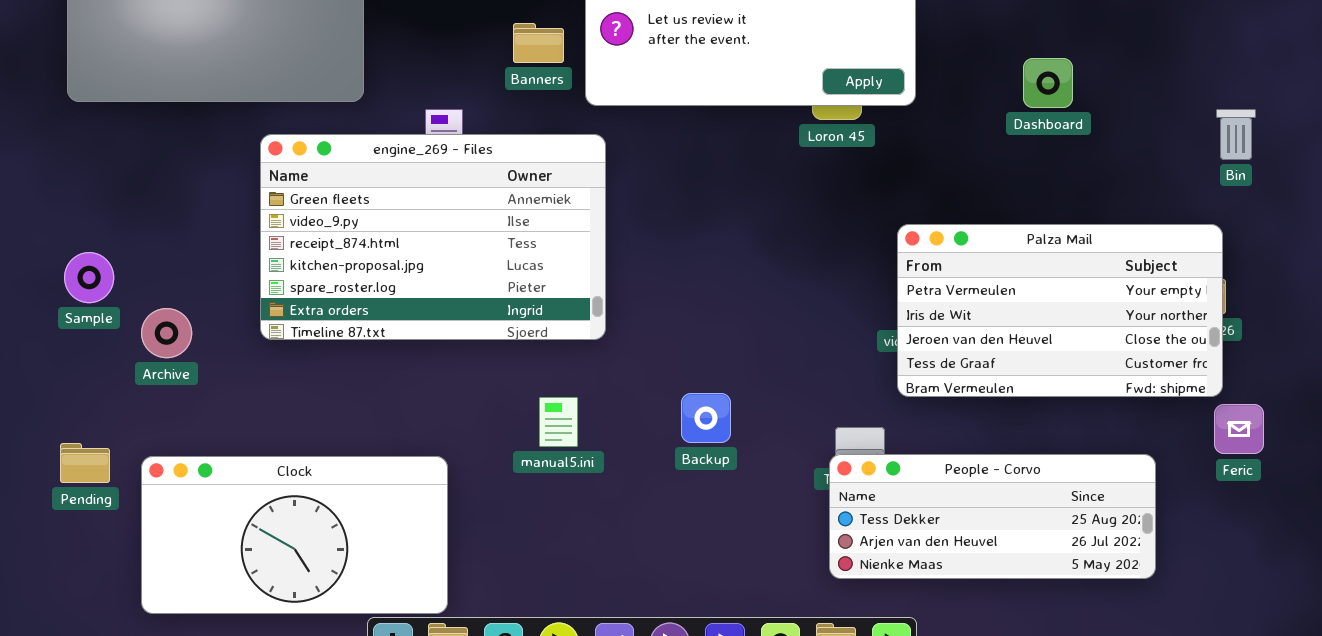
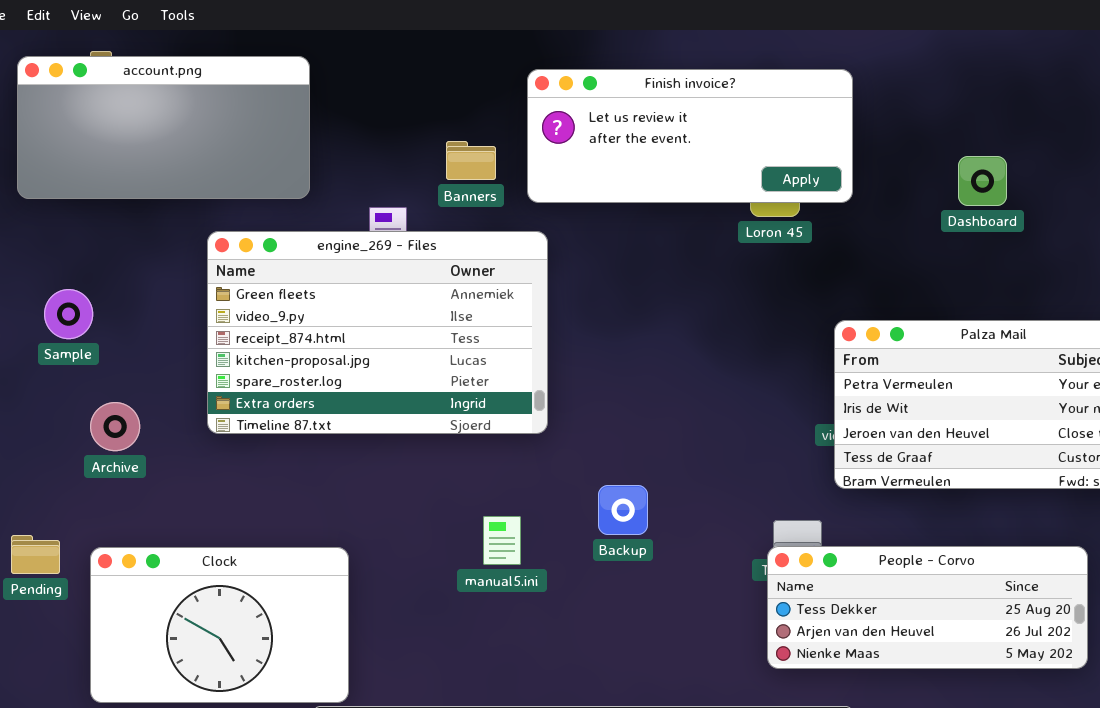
Banners: [513,23,564,63] -> [446,141,496,180], moved
Sample: [64,252,114,303] -> [44,289,93,339], moved
Backup: [681,393,731,443] -> [598,485,648,535], moved
manual5.ini: [539,397,578,447] -> [483,516,521,565], moved
Clock: [141,456,448,614] -> [90,547,349,703], resized

